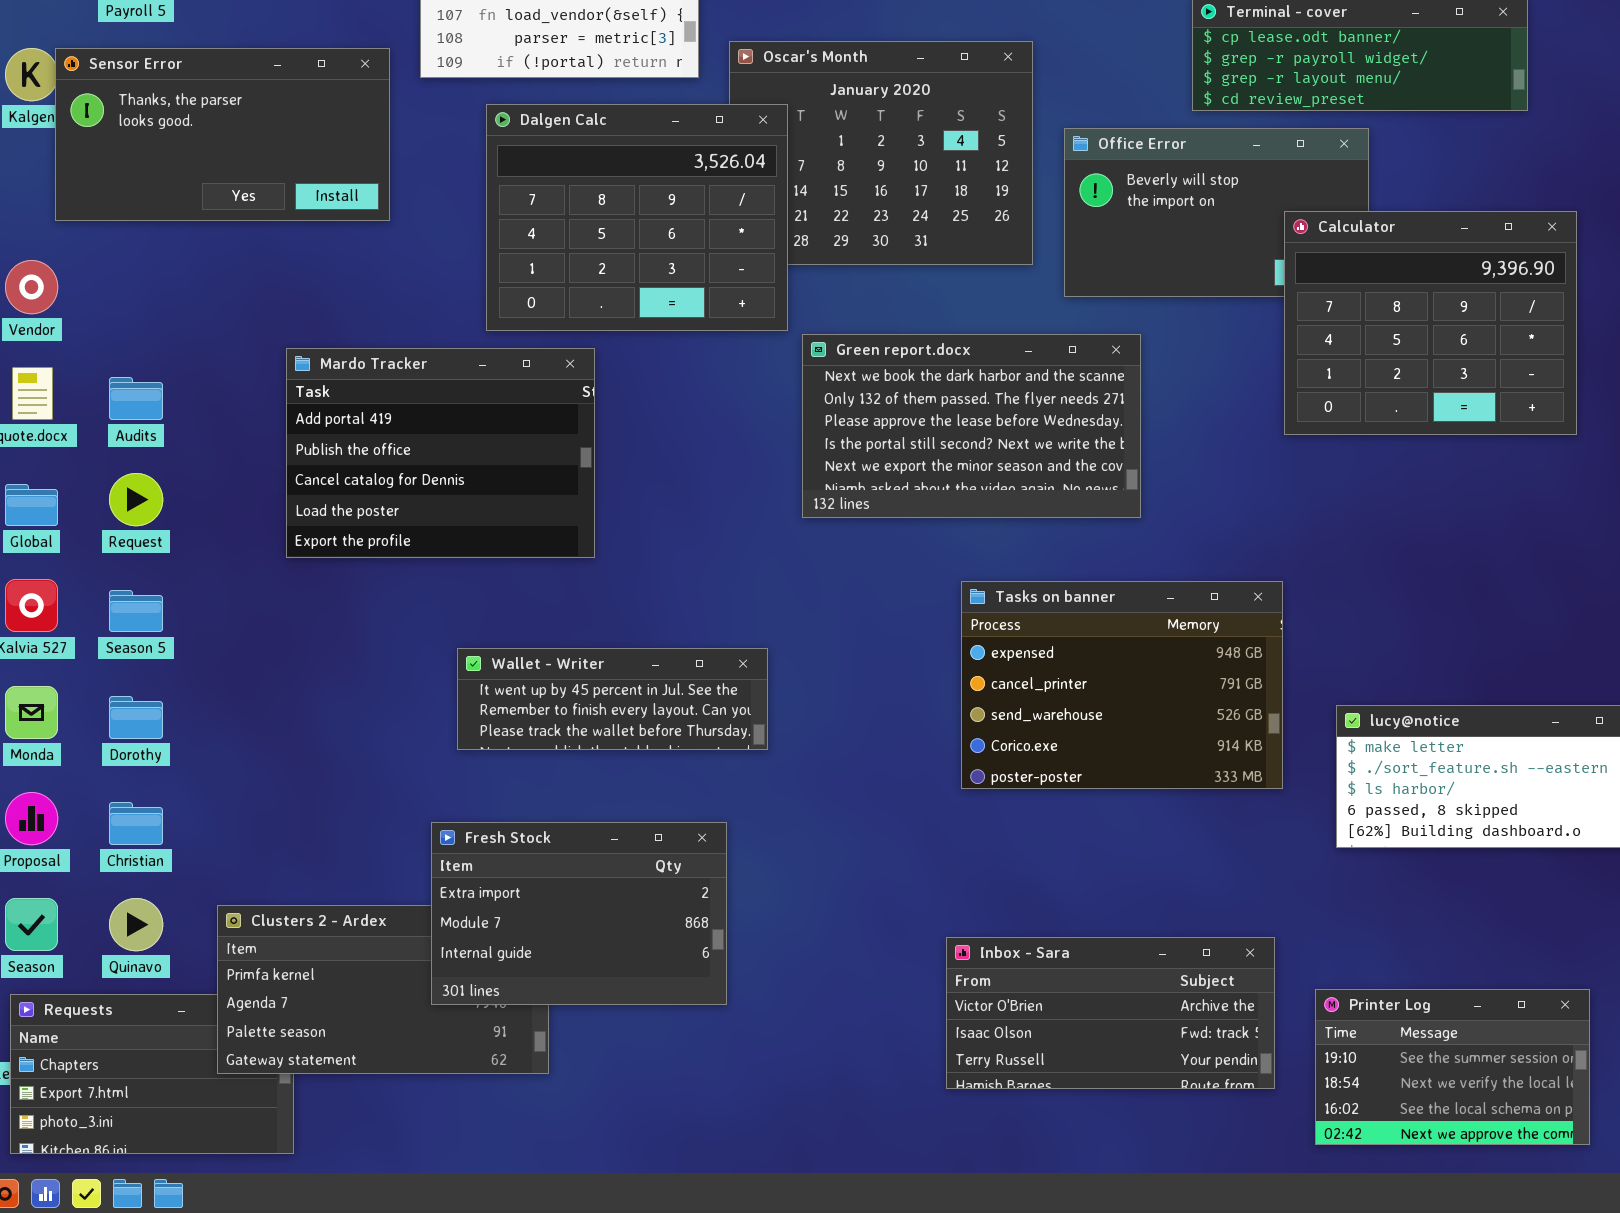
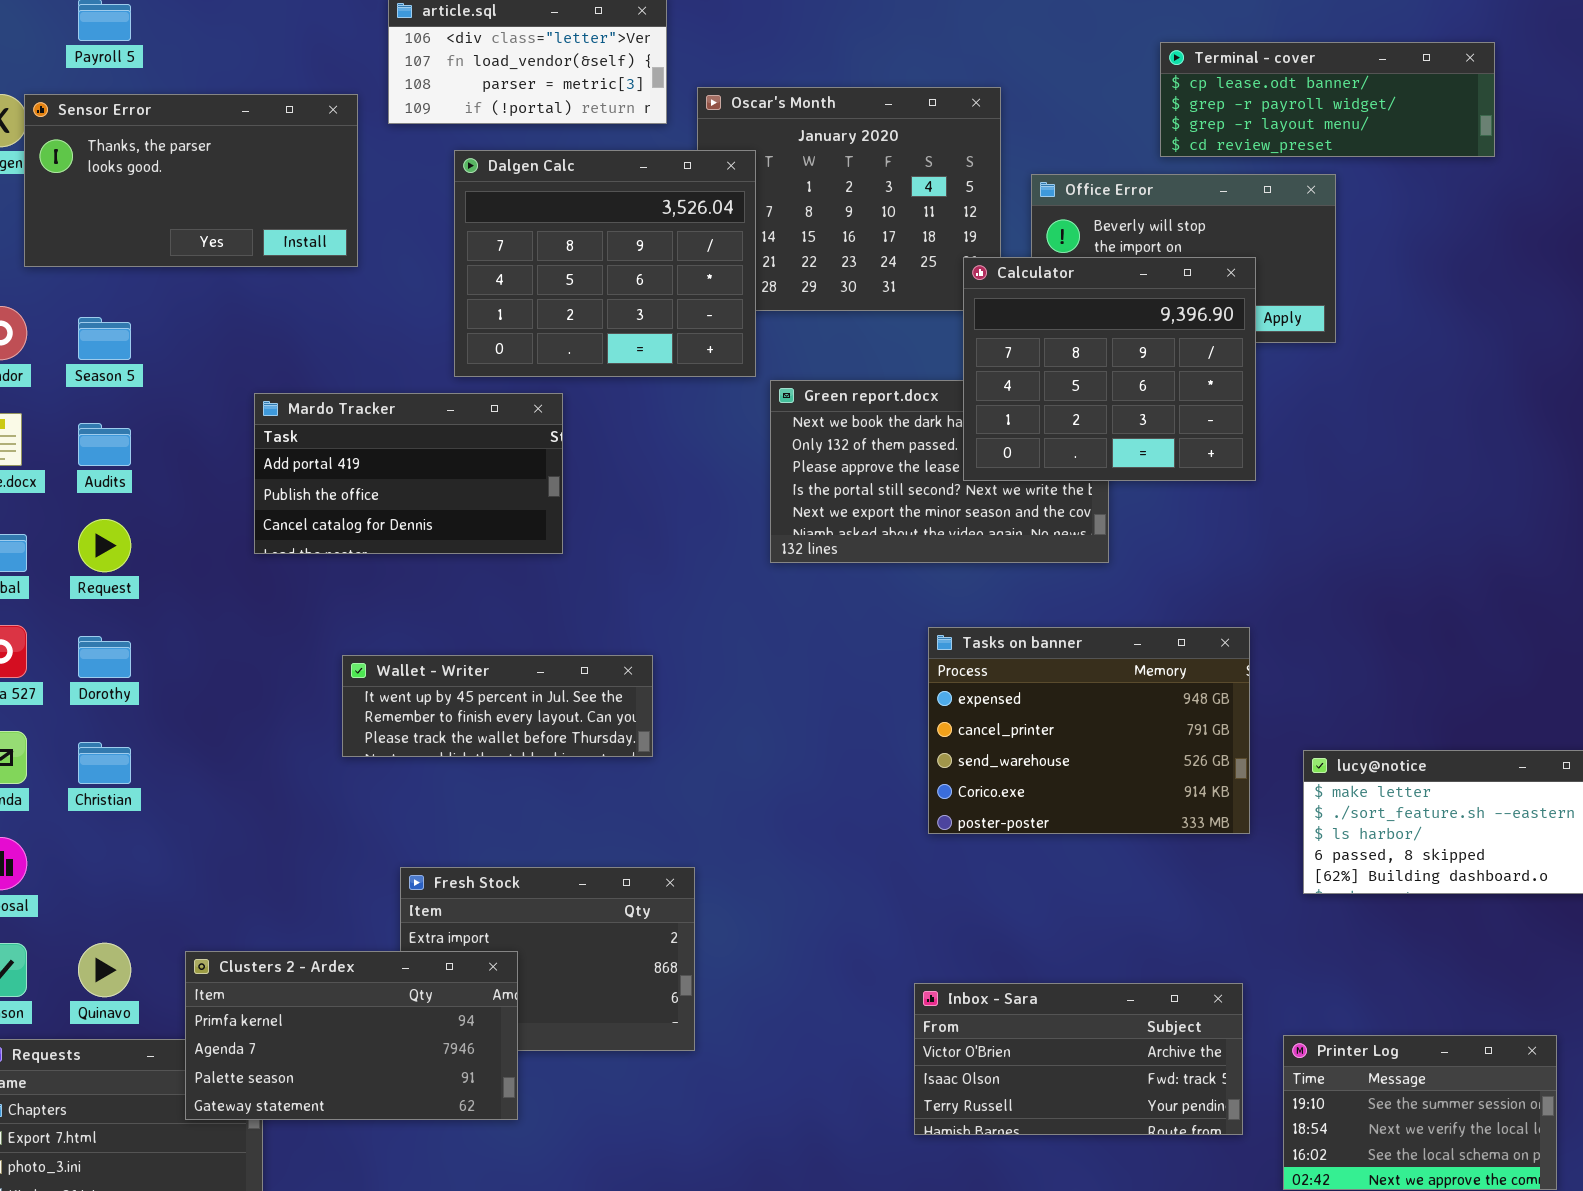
Calculator: [1284,211,1577,435] -> [963,257,1256,481], moved
Mardo Tracker: [286,348,595,558] -> [254,393,563,554], resized
Season 5: [109,590,163,632] -> [78,317,131,360], moved
Wallet - Writer: [457,648,768,750] -> [342,655,653,757], moved
Dorothy: [109,696,163,739] -> [78,636,131,678], moved
Christian: [109,802,163,845] -> [78,742,131,784], moved
Clusters 2 - Ardex: [217,905,549,1074] -> [185,951,518,1120], raised

